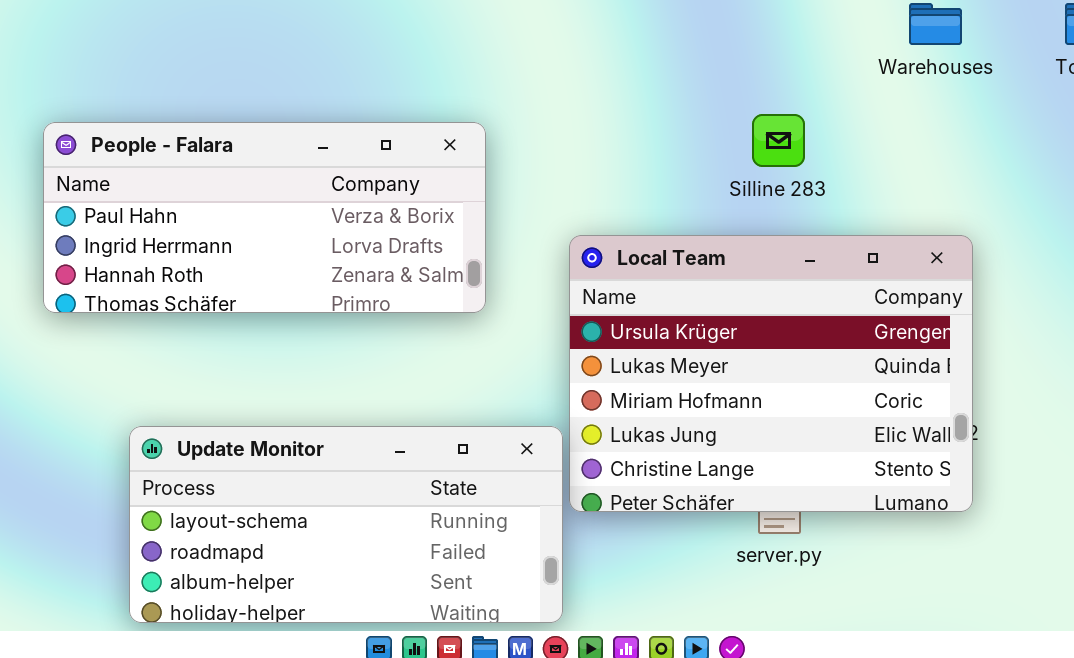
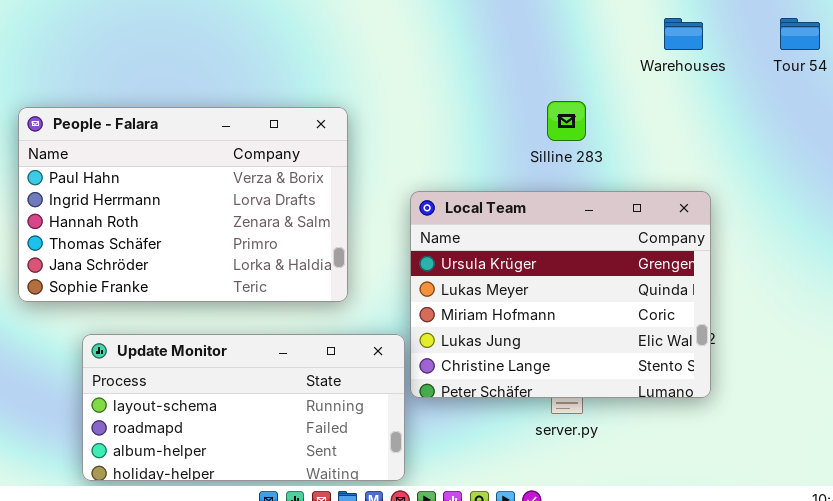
People - Falara: [43,122,486,313] -> [18,107,348,302], resized

